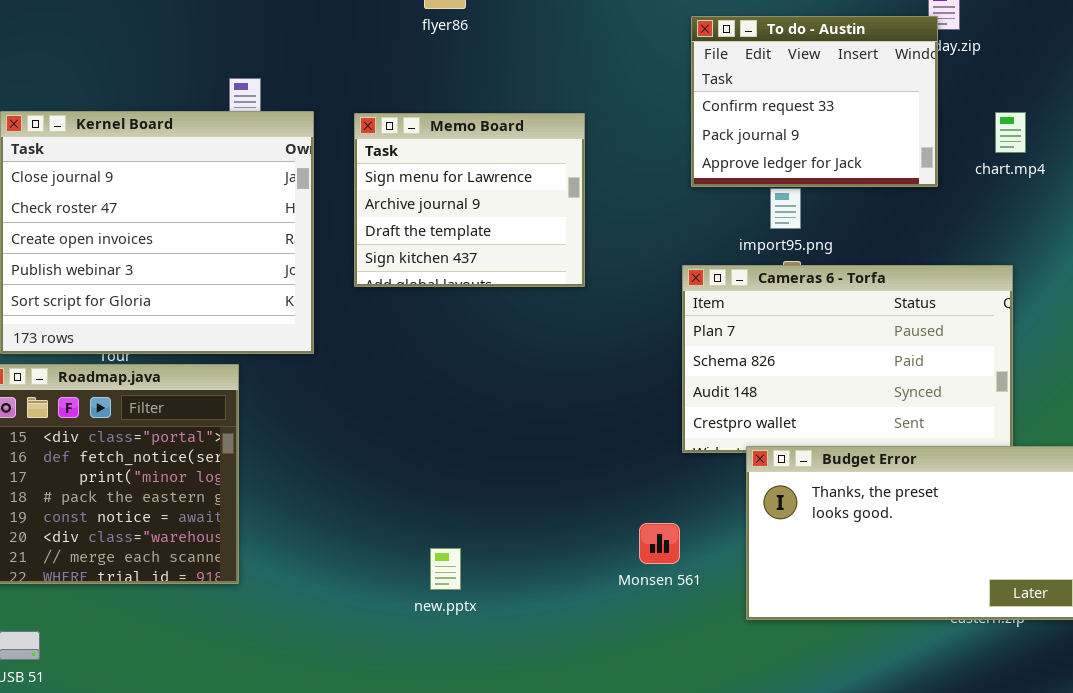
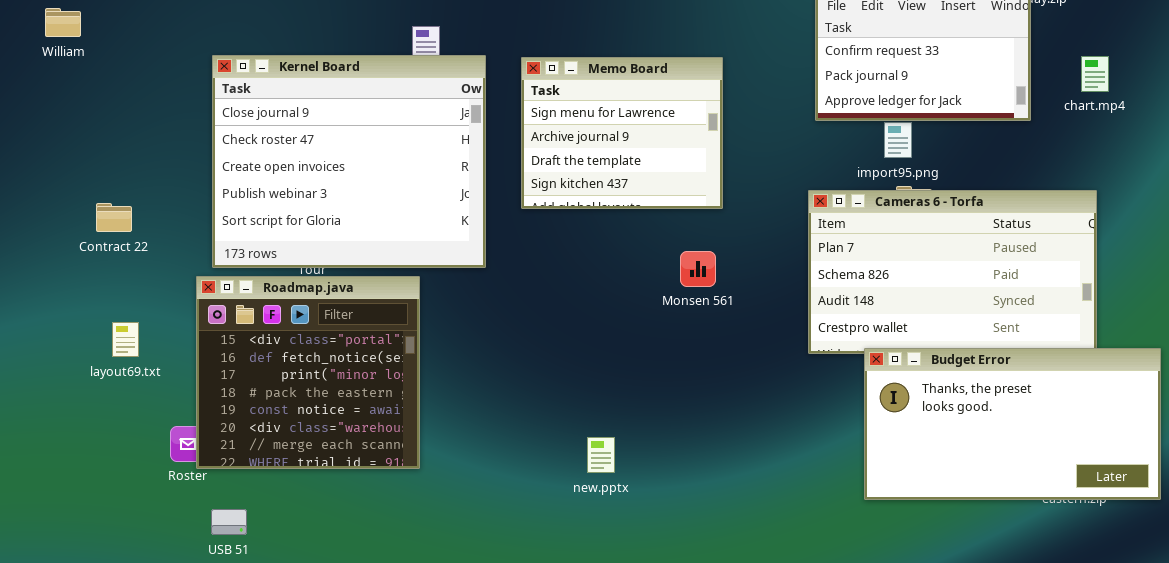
Monsen 561: [639,523,680,564] -> [680,251,716,287], moved

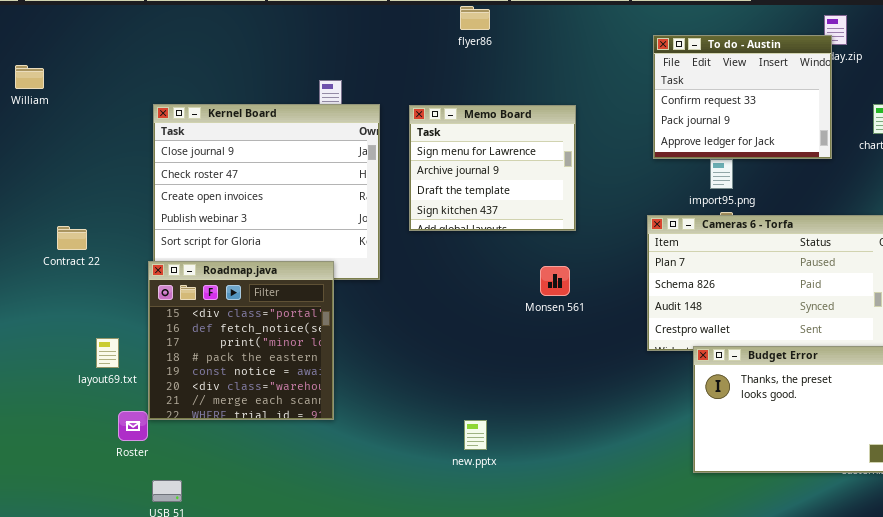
Roadmap.java: [196,276,420,469] -> [148,261,334,420], moved
layout69.txt: [112,322,139,357] -> [96,338,119,368], moved

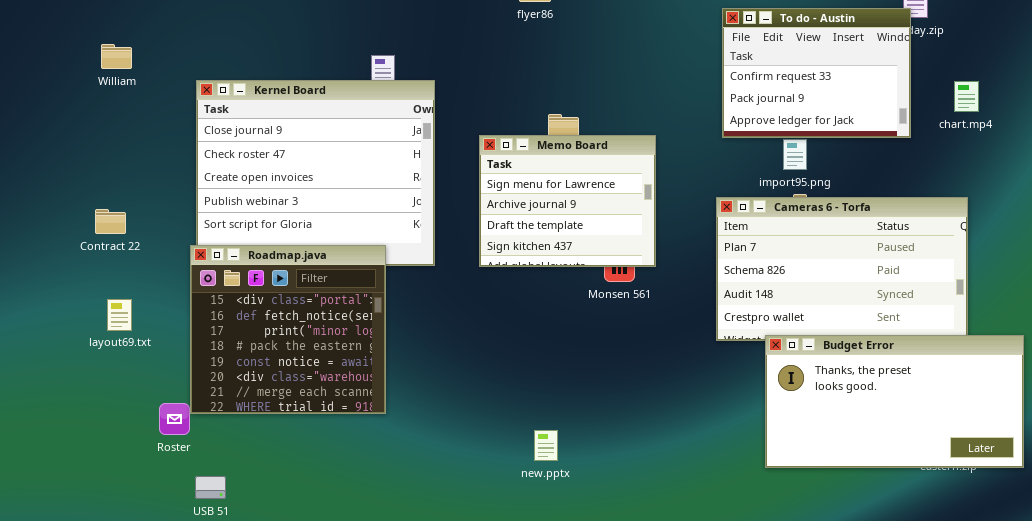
William: [15,65,44,89] -> [101,44,132,69], moved
Memo Board: [409,105,576,231] -> [479,135,656,267], moved
layout69.txt: [96,338,119,368] -> [107,299,132,331], moved
new.pptx: [464,420,487,450] -> [534,430,558,461], moved

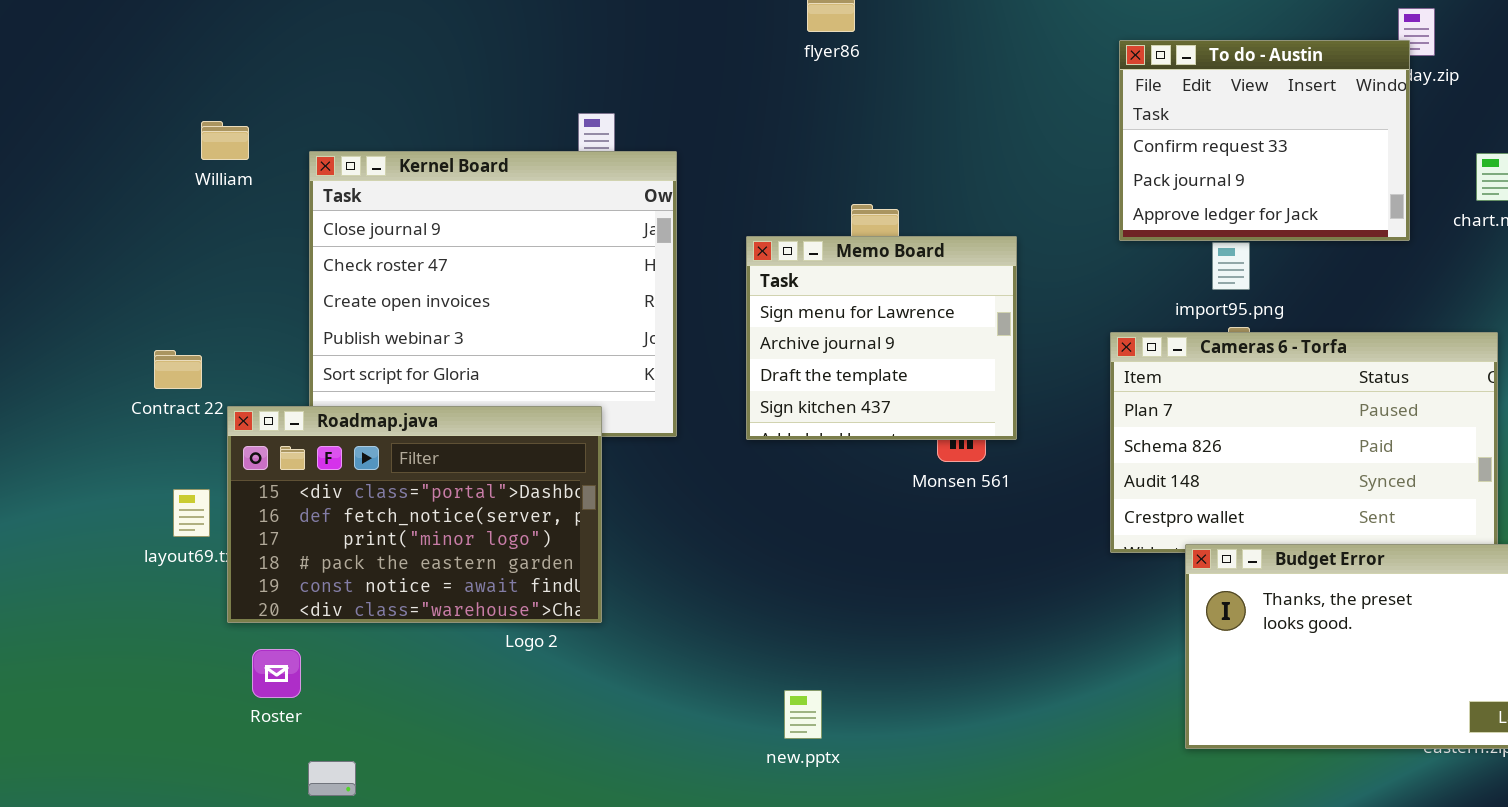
William: [101,44,132,69] -> [201,121,249,160], moved
Roadmap.java: [190,245,386,414] -> [227,406,602,623], resized
new.pptx: [534,430,558,461] -> [784,690,822,739], moved

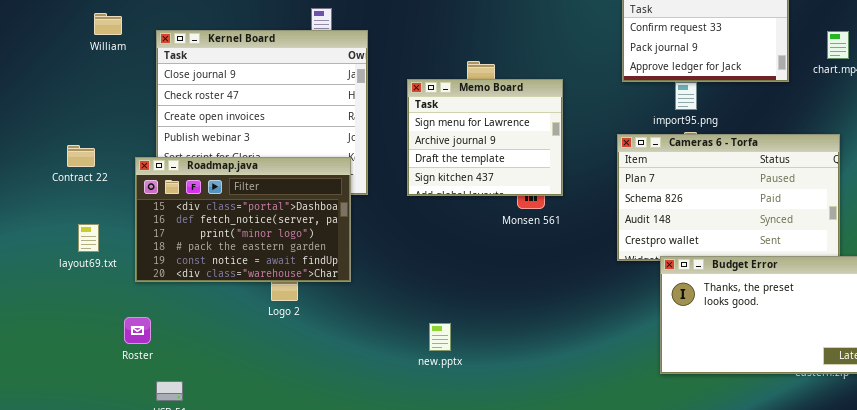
Roadmap.java: [227,406,602,623] -> [135,157,351,282], moved
new.pptx: [784,690,822,739] -> [429,323,451,351], moved

